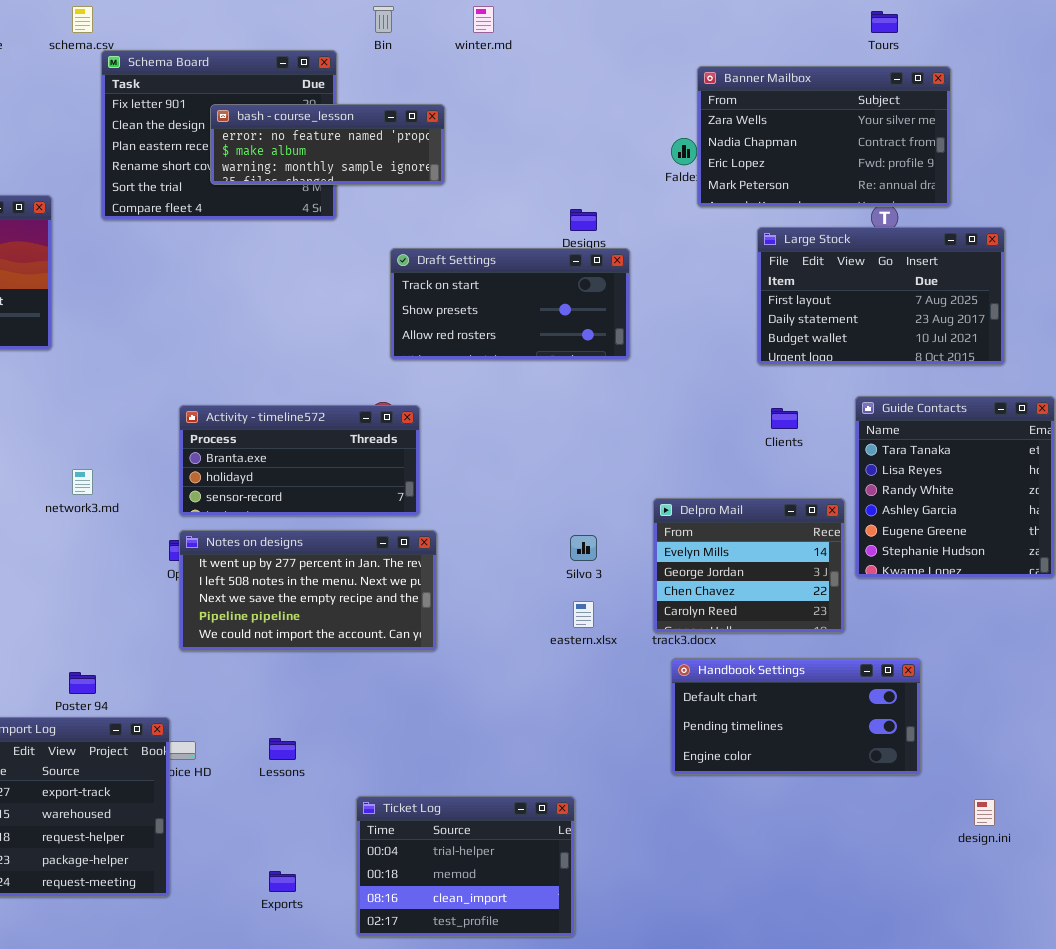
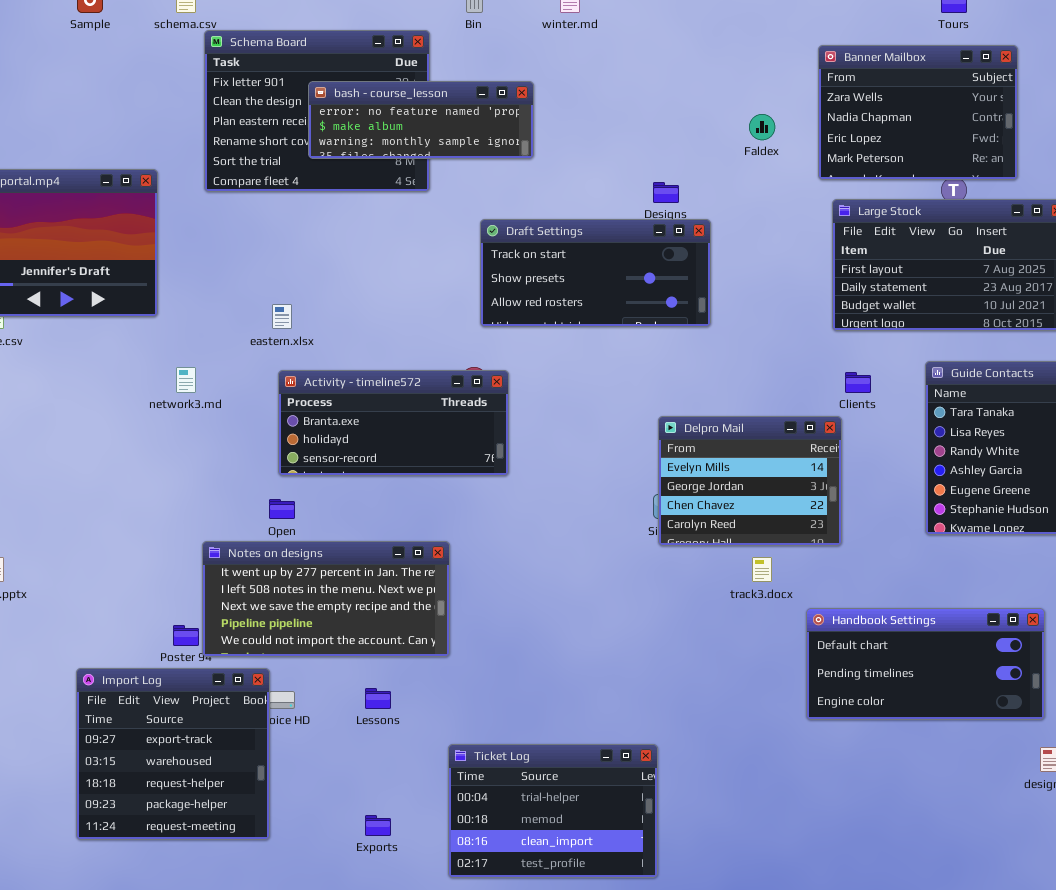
Banner Mailbox: [697,66,951,207] -> [818,45,1018,180], resized
network3.md: [72,469,93,495] -> [176,367,196,393], moved
Delpro Mail: [653,498,845,633] -> [658,416,842,546], moved
Notes on designs: [179,530,437,651] -> [202,541,450,657], moved
eastern.xlsx: [573,601,594,628] -> [272,304,292,329], moved
Handbook Settings: [671,658,921,775] -> [806,608,1045,720], moved

